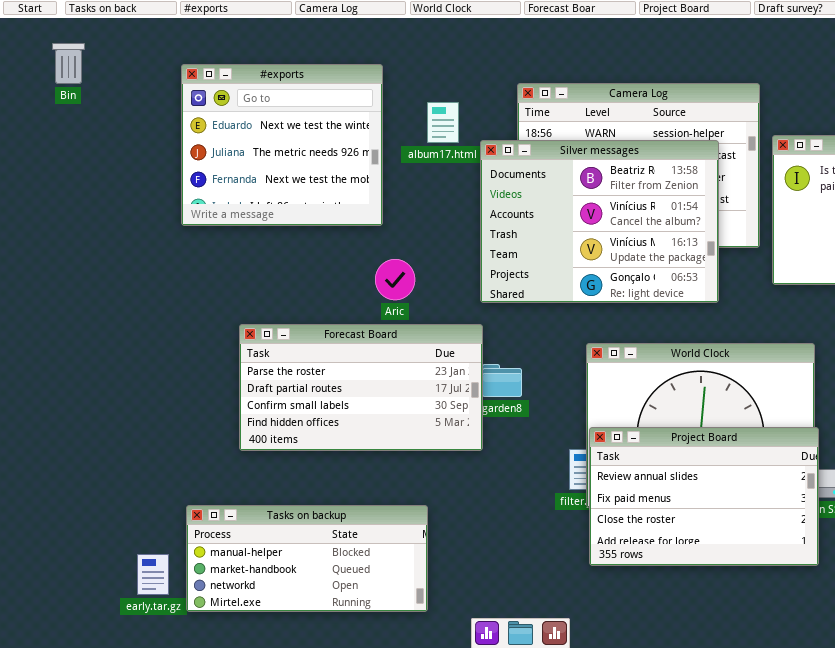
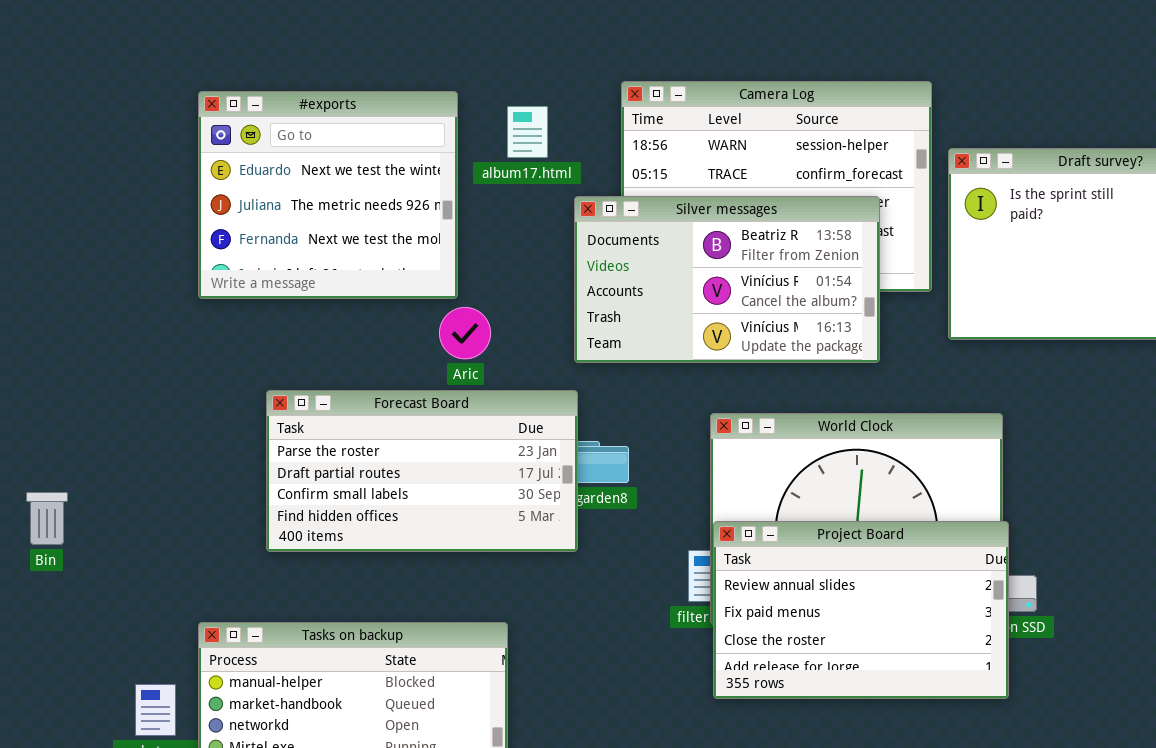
Bin: [52,43,85,84] -> [26,492,68,545], moved
#exports: [181,64,383,226] -> [198,91,458,299], moved
Silver messages: [480,140,719,303] -> [574,196,880,363], resized

